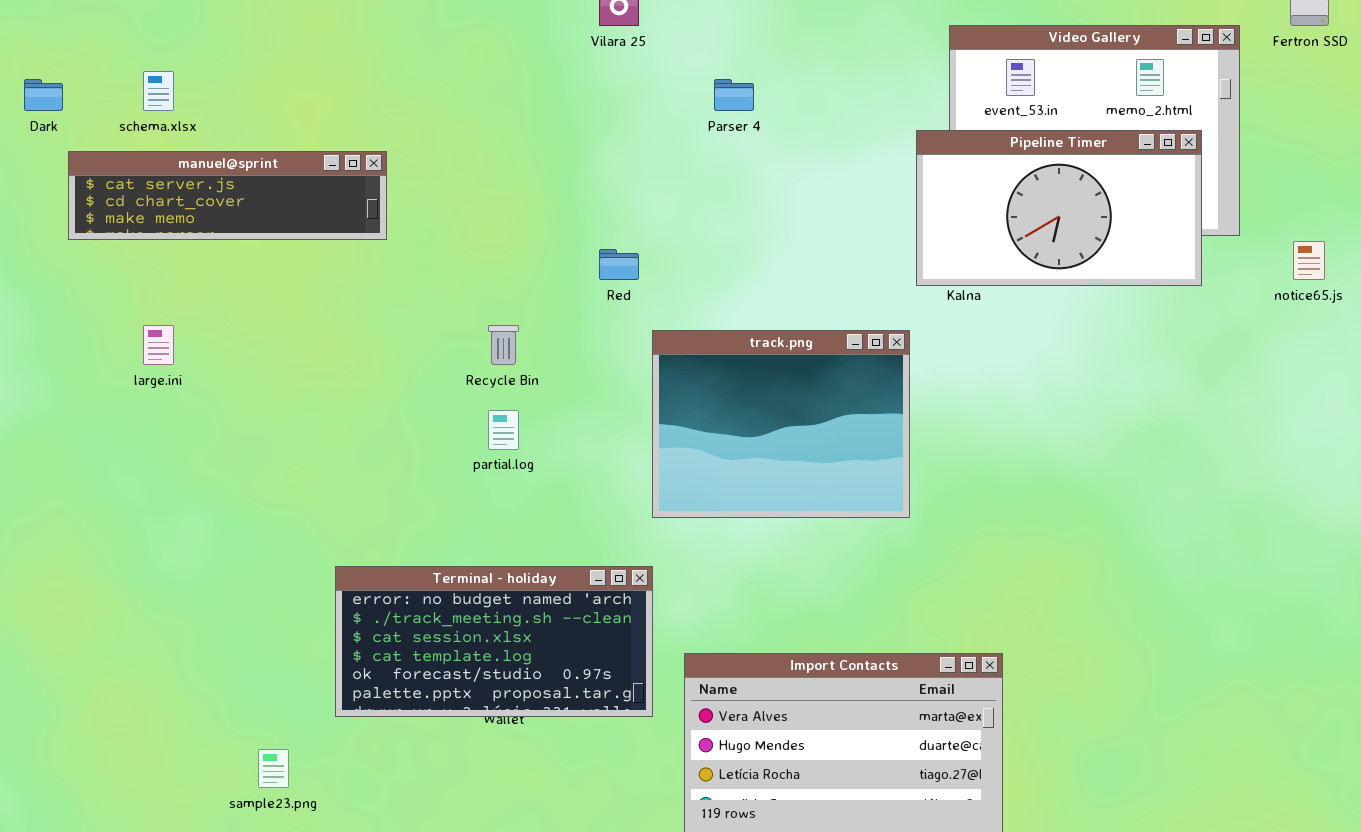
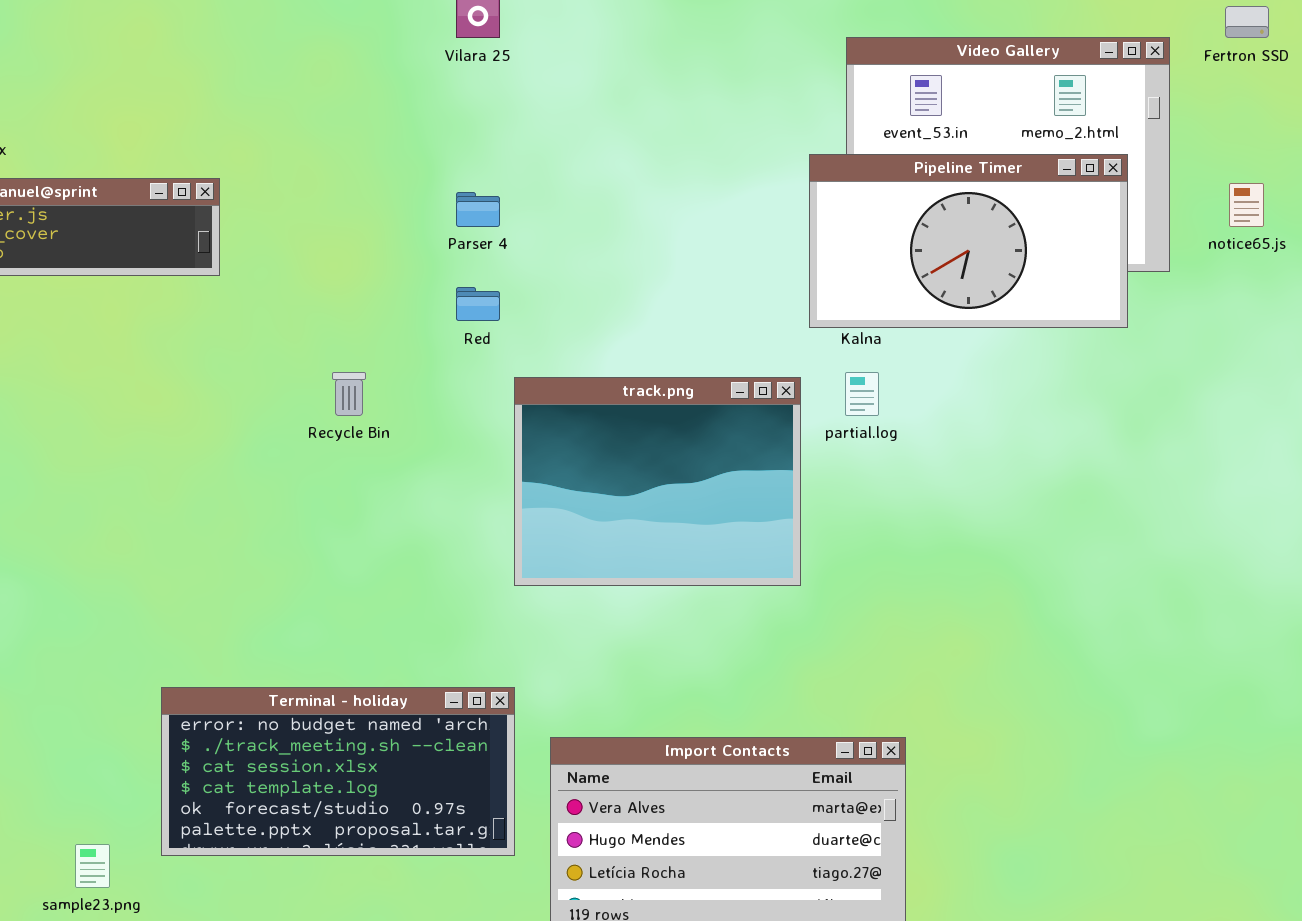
Parser 4: [714,79,754,111] -> [456,192,500,227], moved
notice65.js: [1293,241,1325,280] -> [1229,183,1264,227], moved
partial.log: [488,410,519,450] -> [845,372,879,416], moved
Terminal - holiday: [335,566,653,717] -> [161,687,515,856], moved

